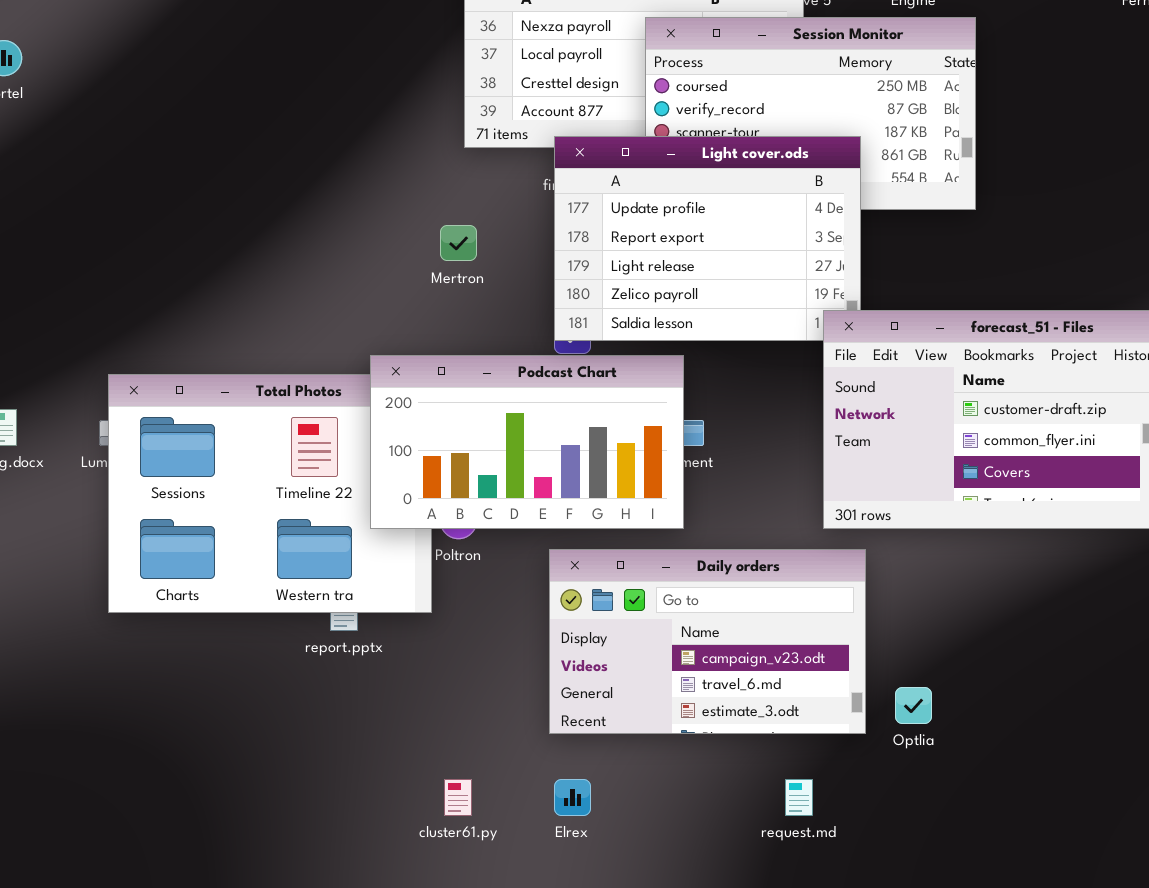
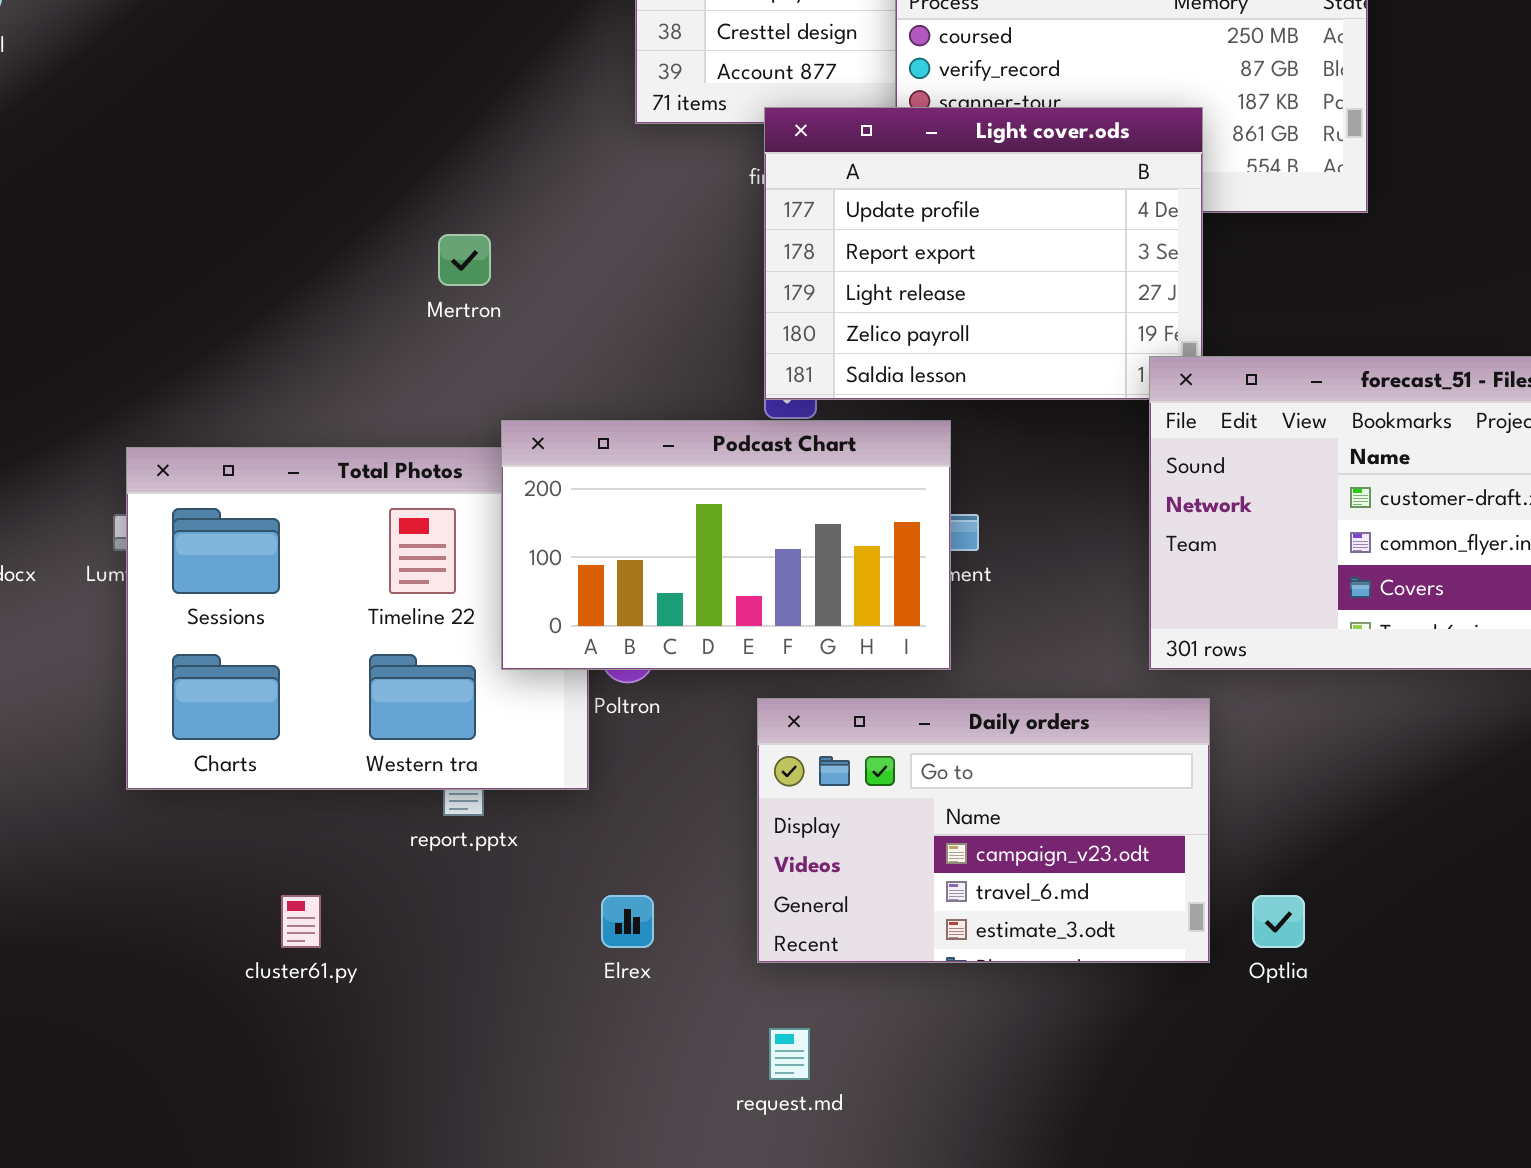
Mertron: [440,225,477,261] -> [438,234,491,286], moved
cluster61.py: [444,779,472,816] -> [281,895,321,948], moved
Elrex: [554,779,591,816] -> [601,895,654,948], moved
request.md: [785,779,813,816] -> [769,1028,810,1080], moved

